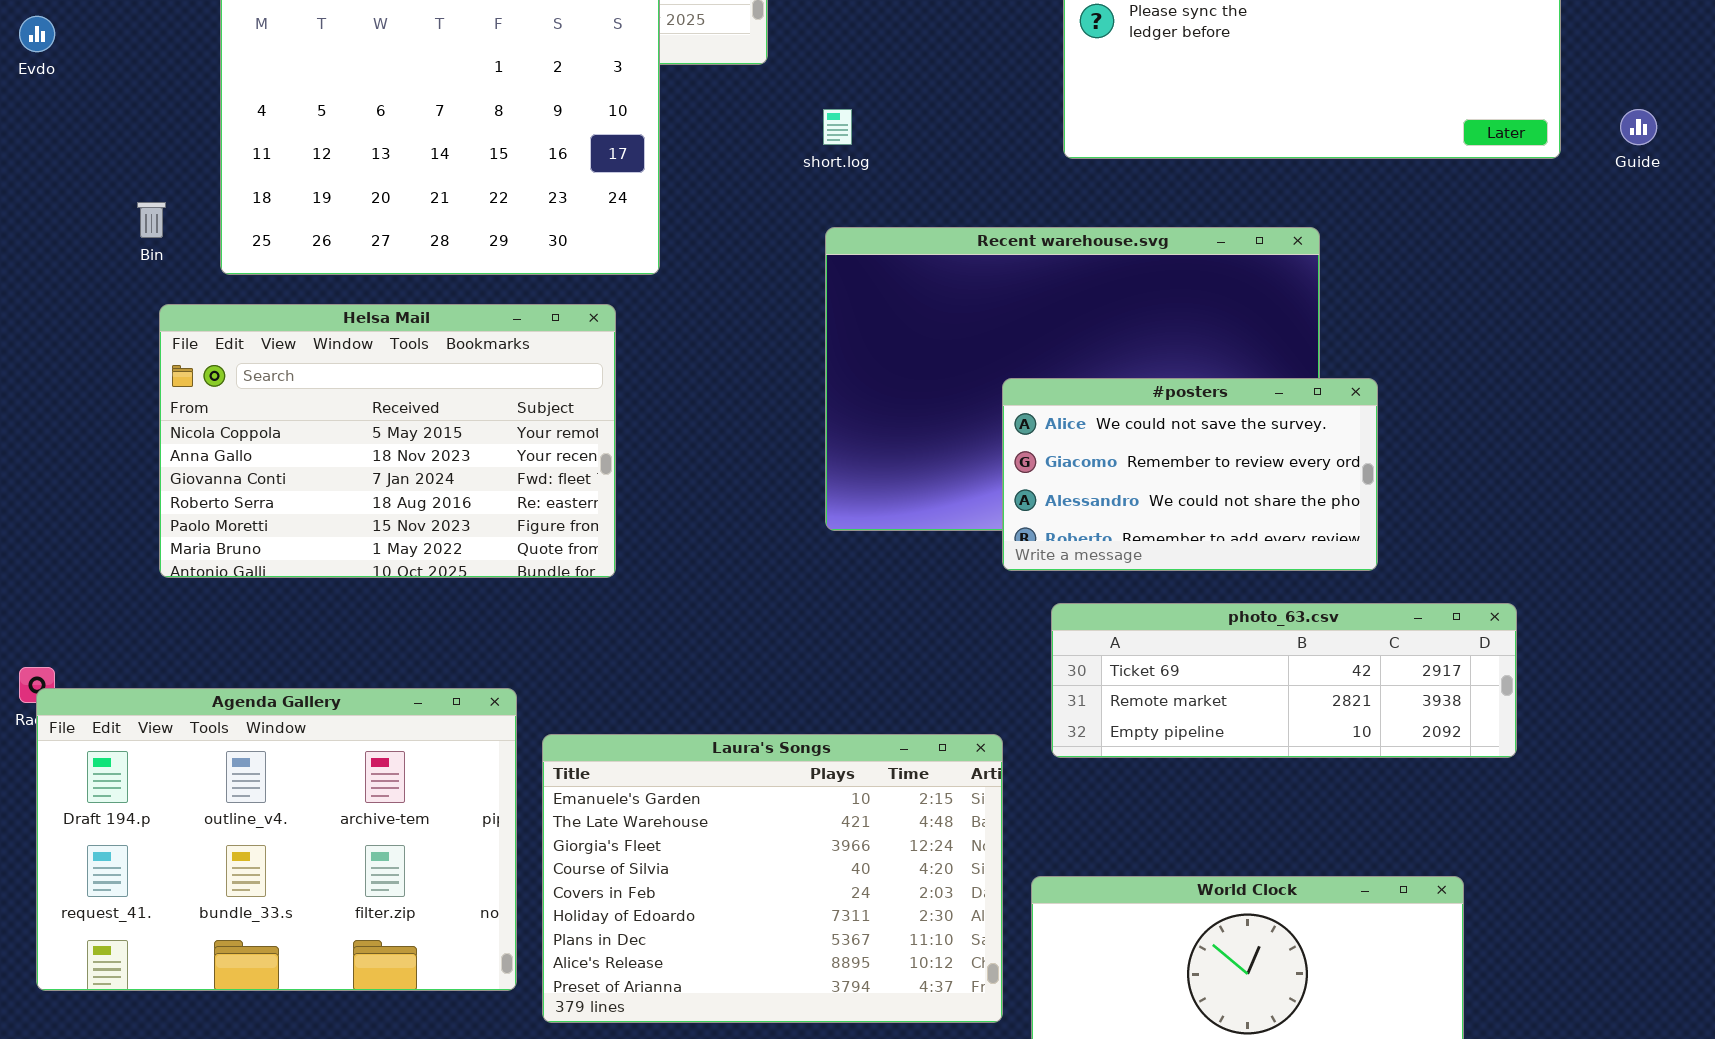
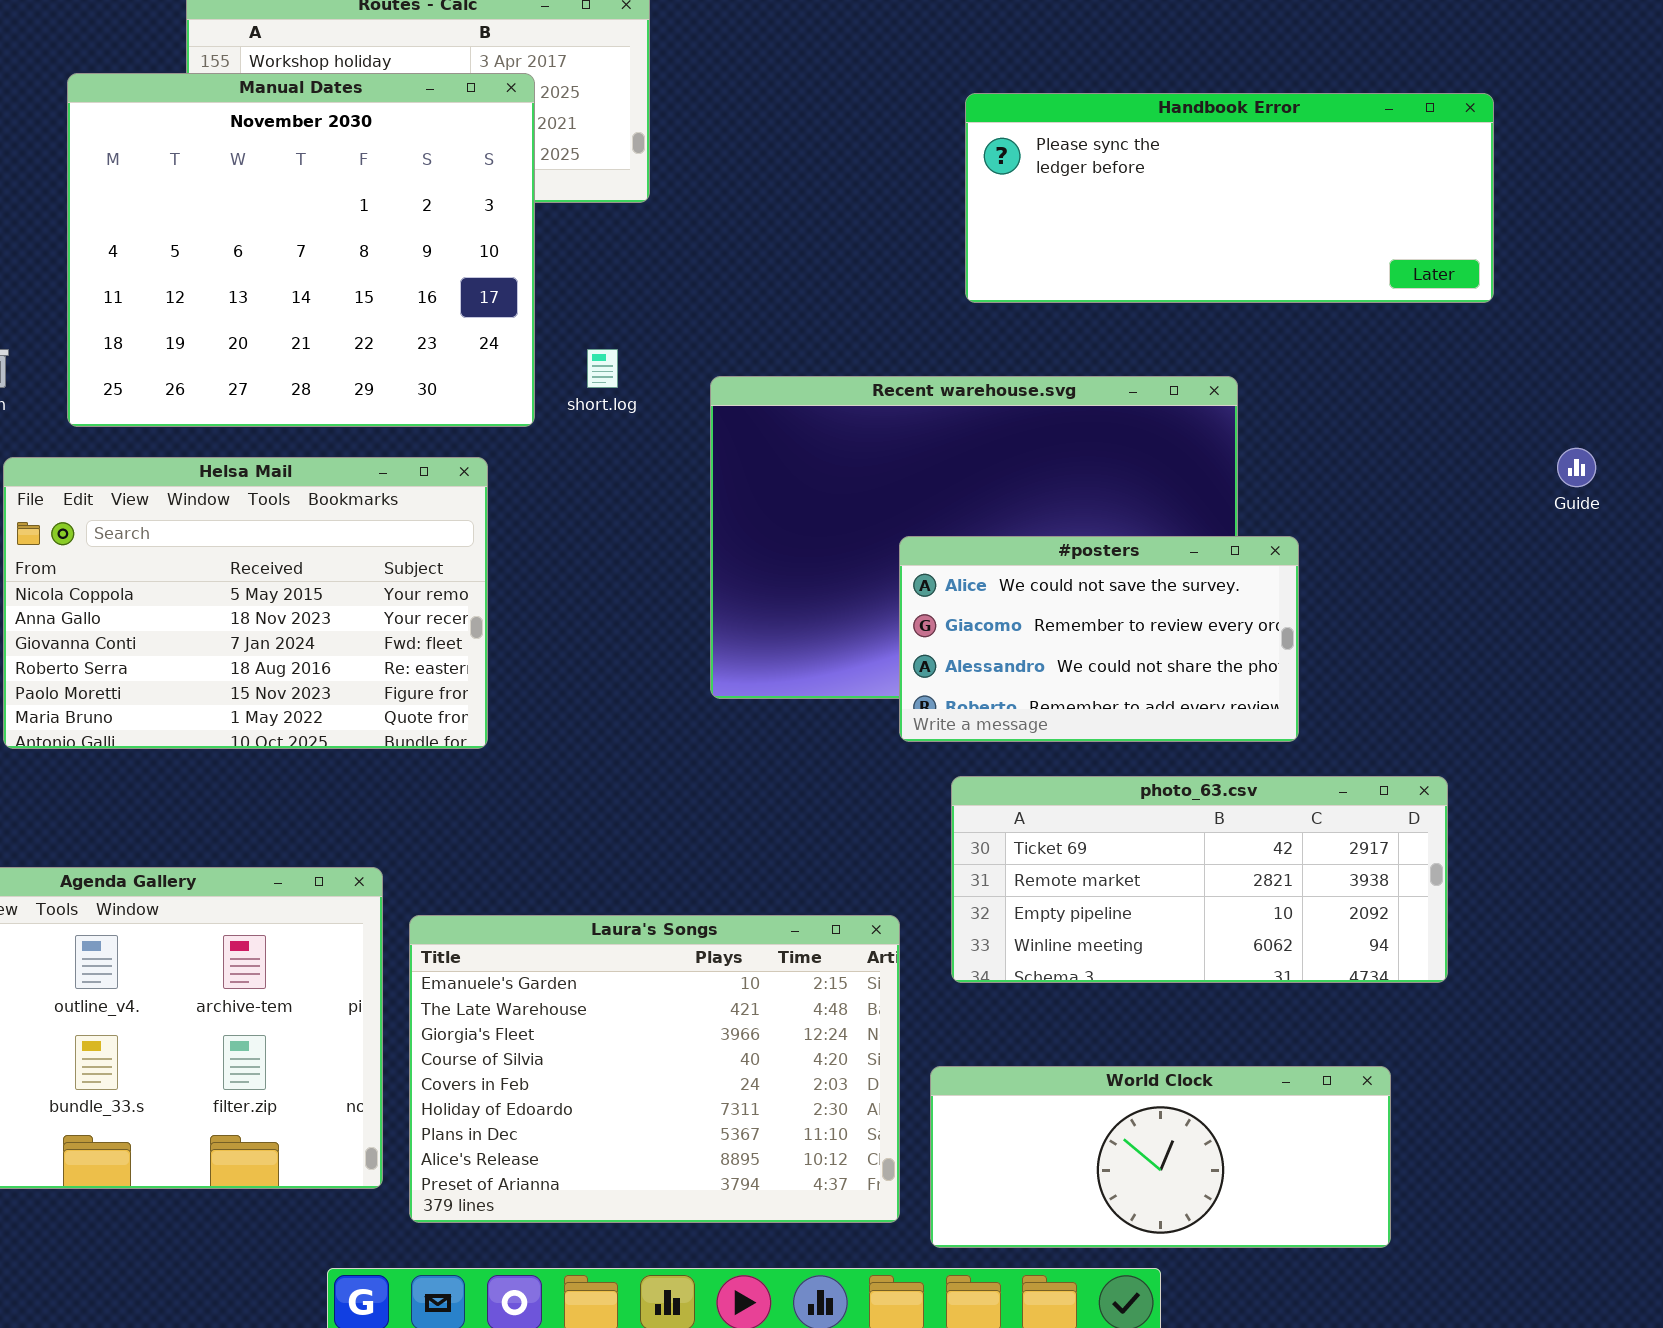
short.log: [823,109,852,145] -> [587,349,618,388], moved
Guide: [1620,109,1657,145] -> [1557,448,1596,487], moved
photo_63.csv: [1051,603,1517,758] -> [951,776,1448,983], resized

